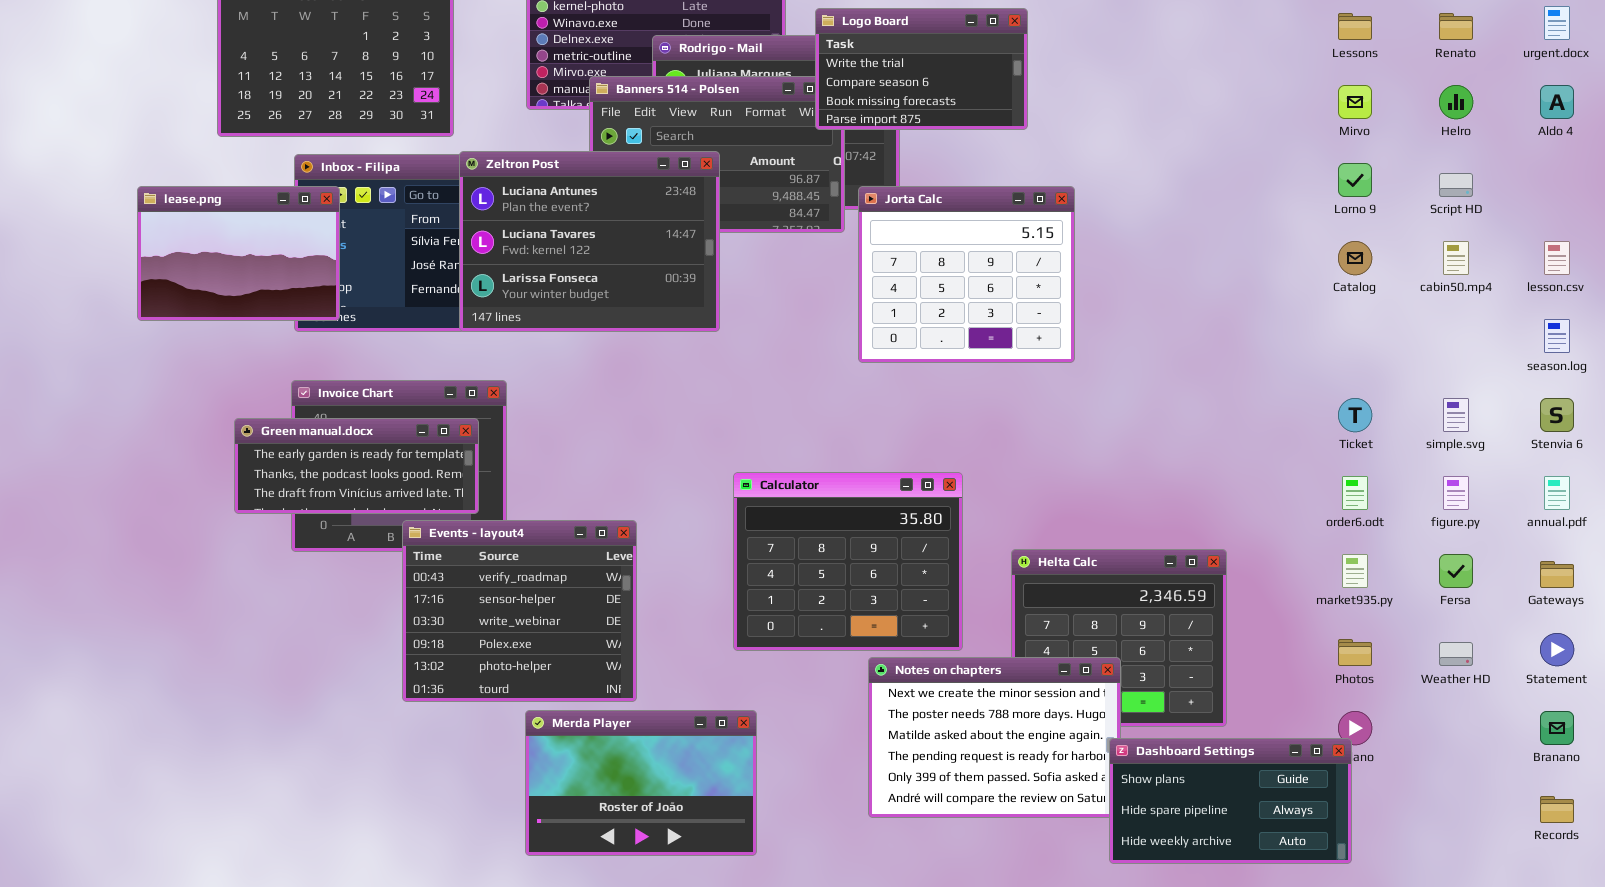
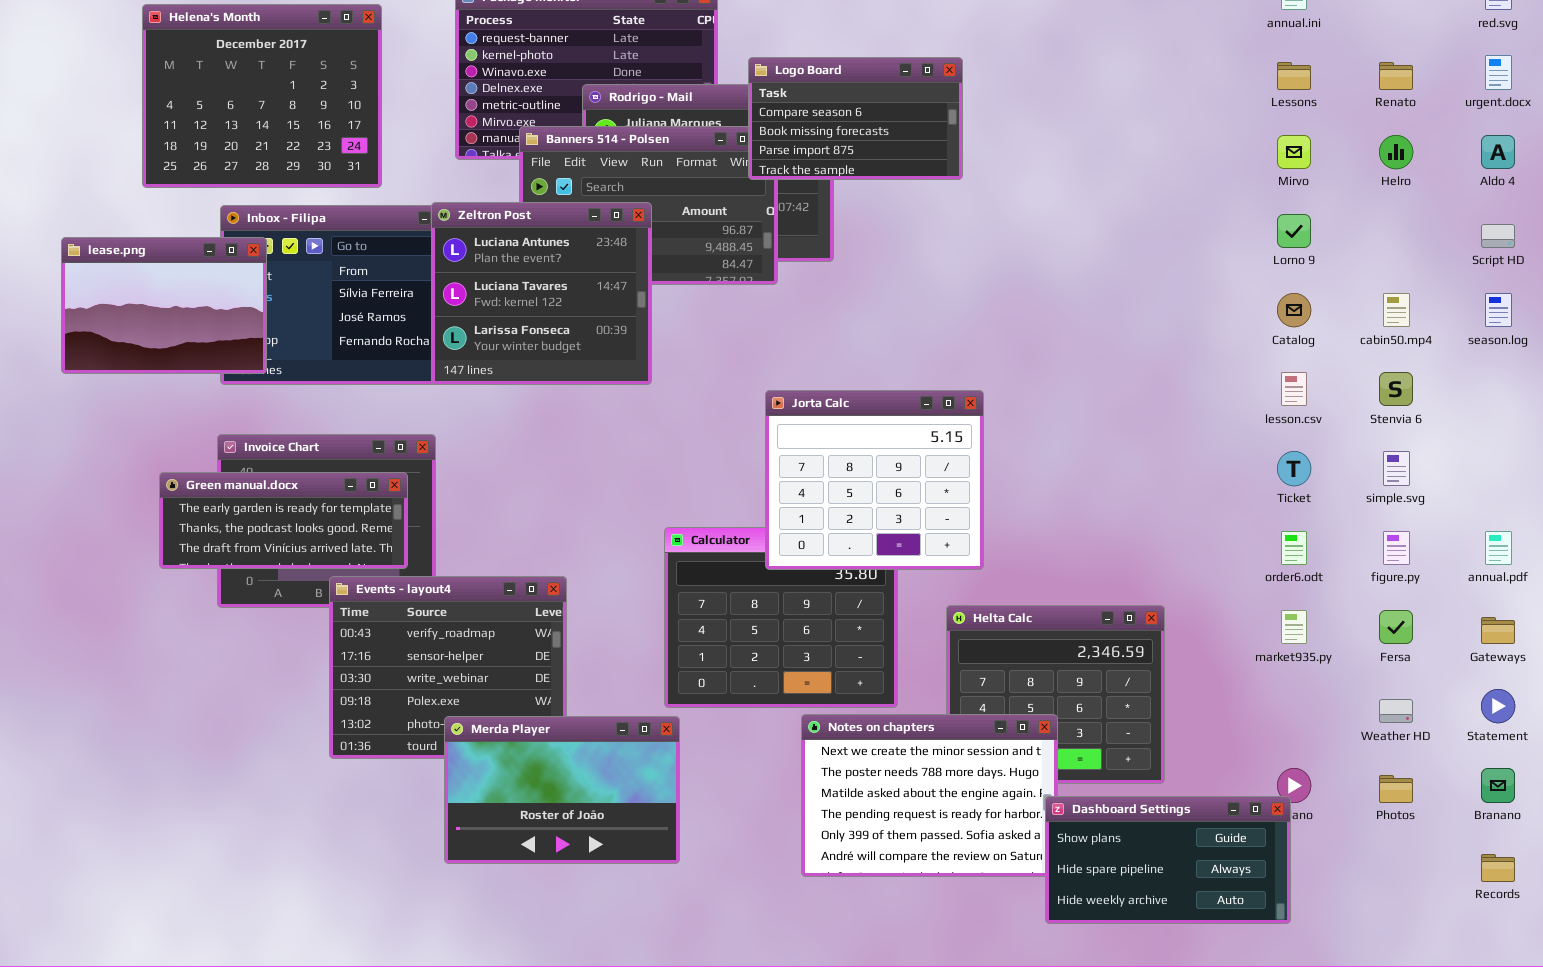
Logo Board: [815,8,1028,130] -> [748,57,963,180], scrolled down 1 row
Zeltron Post: [459,151,720,332] -> [431,202,652,385], resized
Script HD: [1439,173,1473,197] -> [1481,224,1515,248], moved
Jorta Calc: [858,186,1075,363] -> [765,390,984,570], moved
lesson.csv: [1544,241,1570,275] -> [1281,372,1307,406], moved
season.log: [1544,319,1570,353] -> [1485,293,1512,327], moved
Stenvia 6: [1540,398,1574,432] -> [1379,372,1413,406], moved
Photos: [1338,639,1372,666] -> [1379,775,1413,803], moved
Merda Player: [525,710,757,856] -> [444,716,680,864], moved

